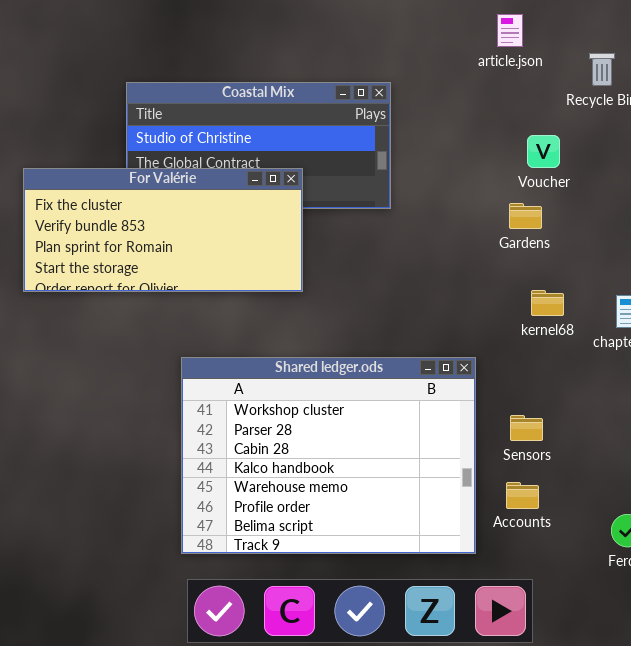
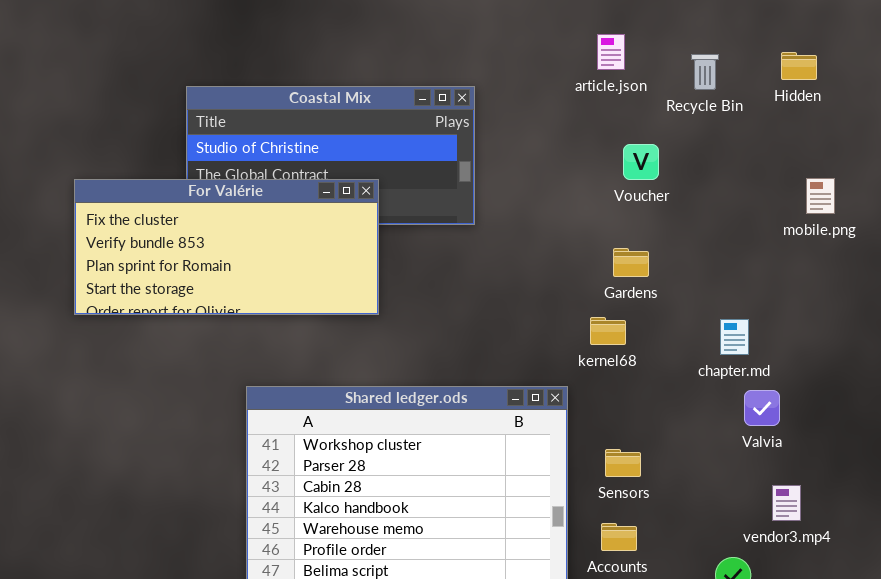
article.json: [497,14,523,47] -> [597,34,625,70], moved
Gardens: [509,203,542,229] -> [613,248,649,277], moved
kernel68: [531,290,564,316] -> [590,317,626,345], moved

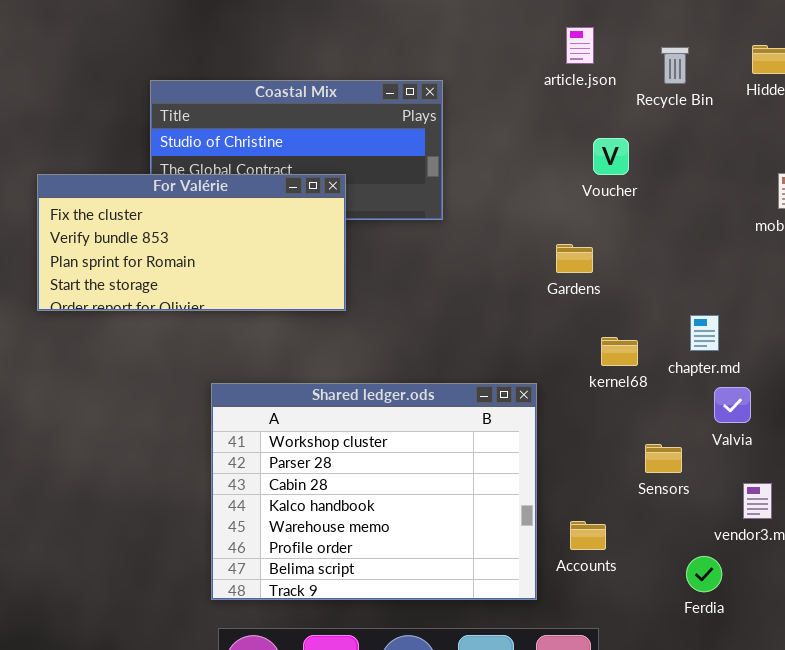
Gardens: [613,248,649,277] -> [556,244,593,273], moved
kernel68: [590,317,626,345] -> [601,337,638,366], moved
Sensors: [605,449,641,477] -> [645,444,682,473], moved

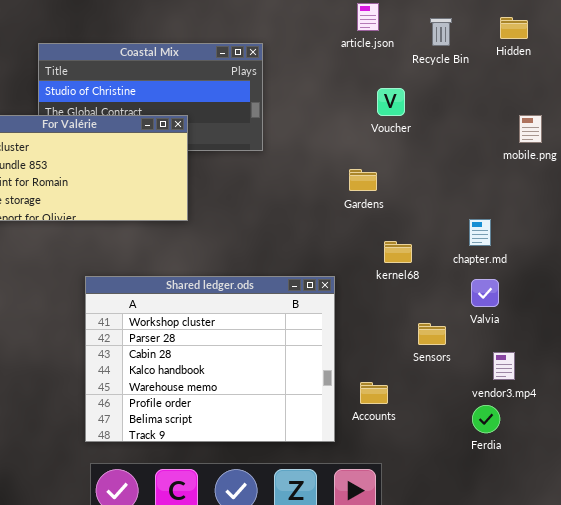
chapter.md: [690,315,719,351] -> [469,219,491,246], moved
Ferdia: [686,556,722,592] -> [472,405,500,433], moved

